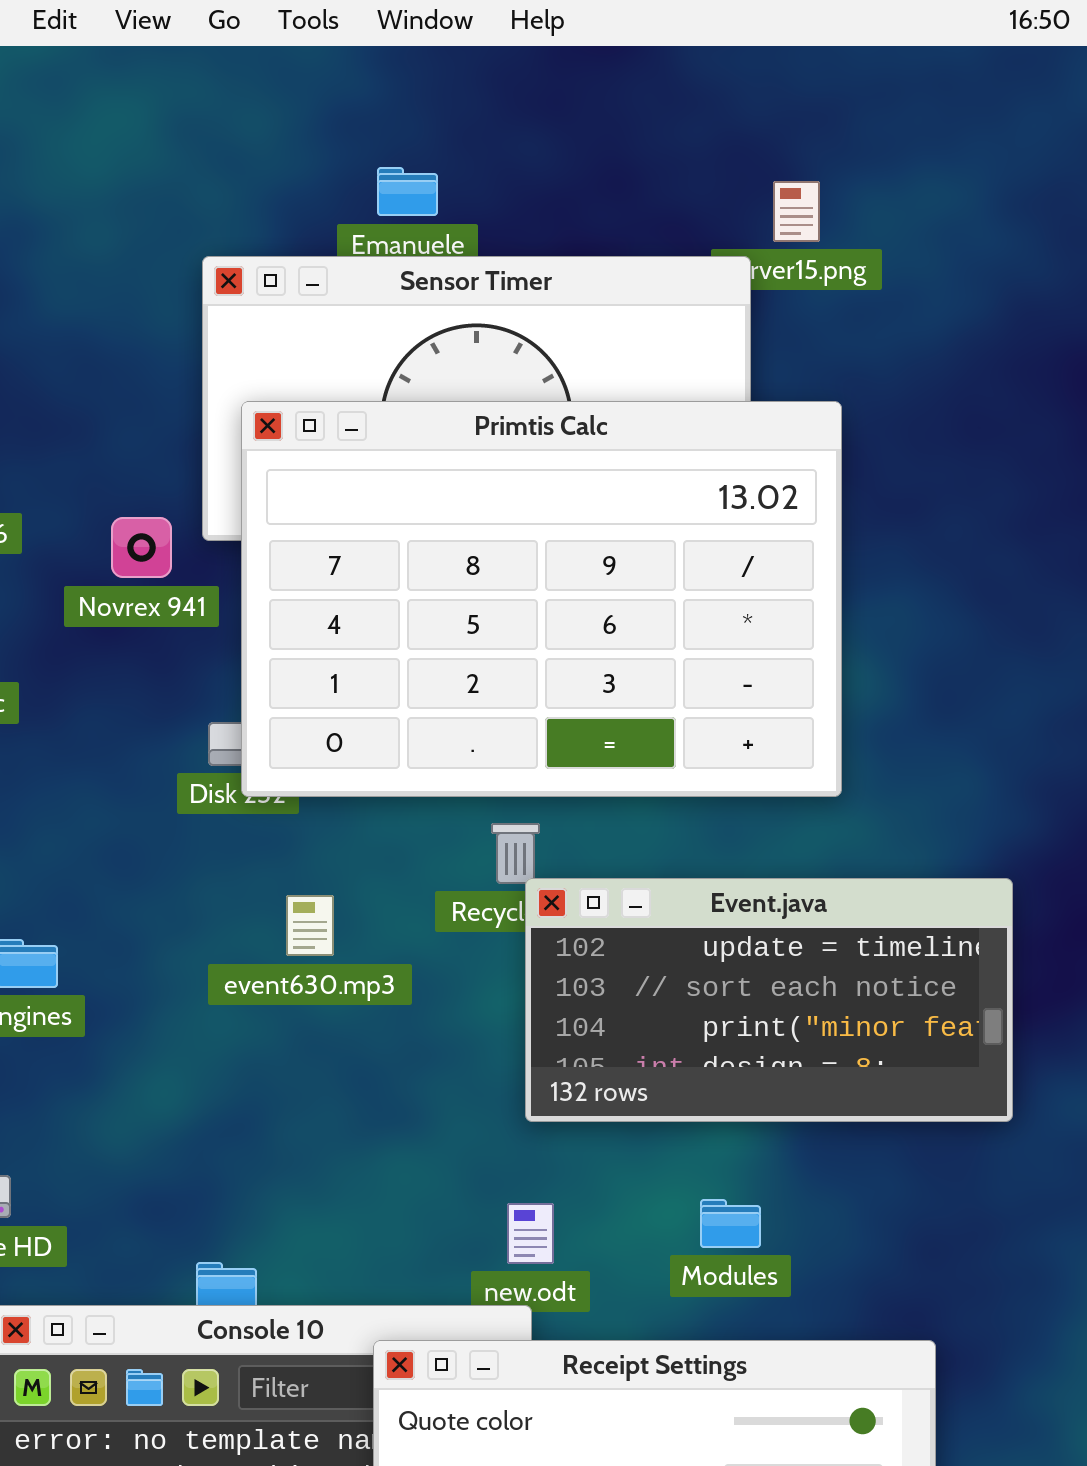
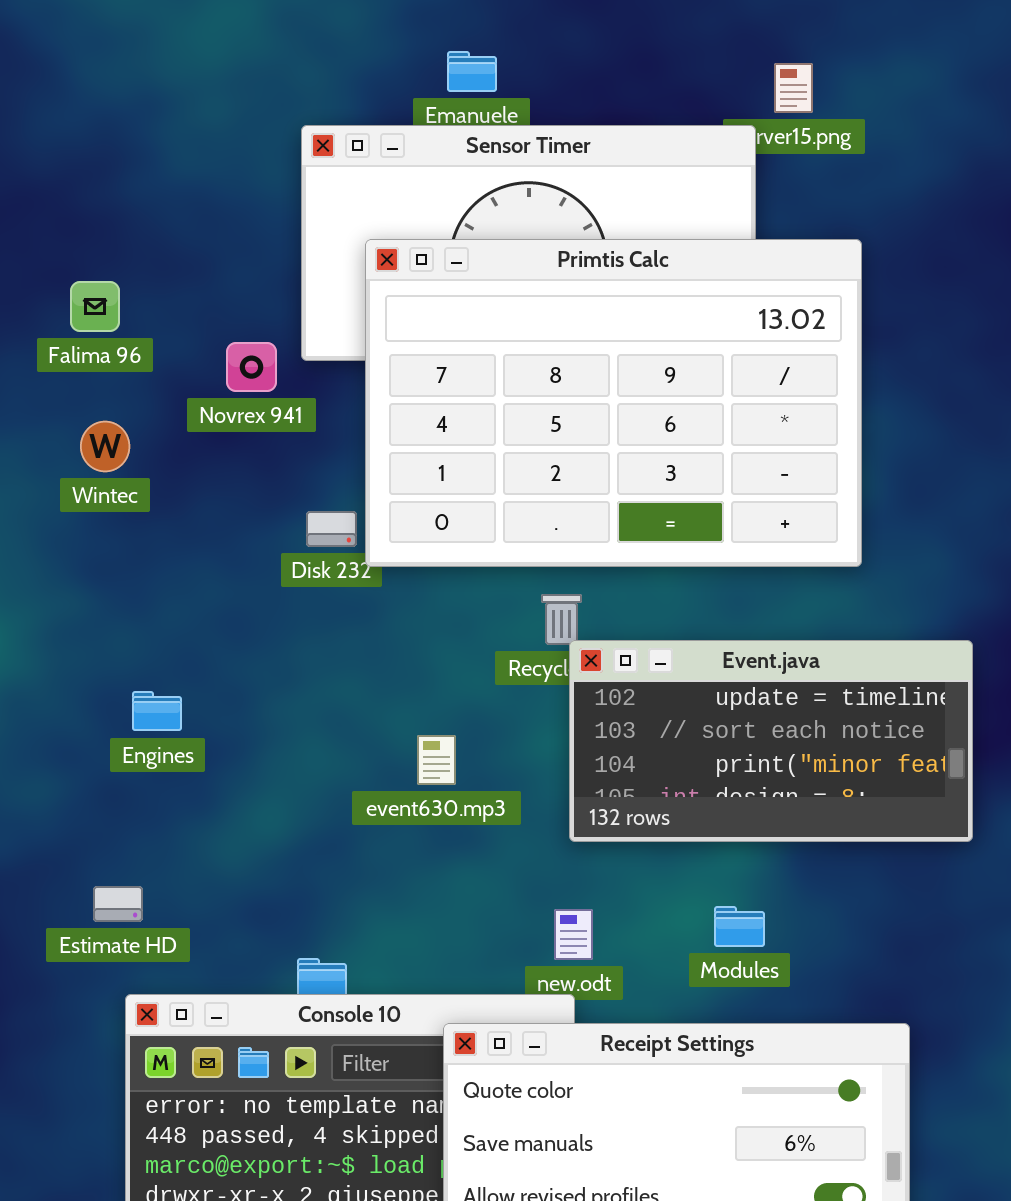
Primtis Calc: [241,401,842,797] -> [365,239,862,567], moved
event630.mp3: [286,895,334,956] -> [417,735,456,785], moved

